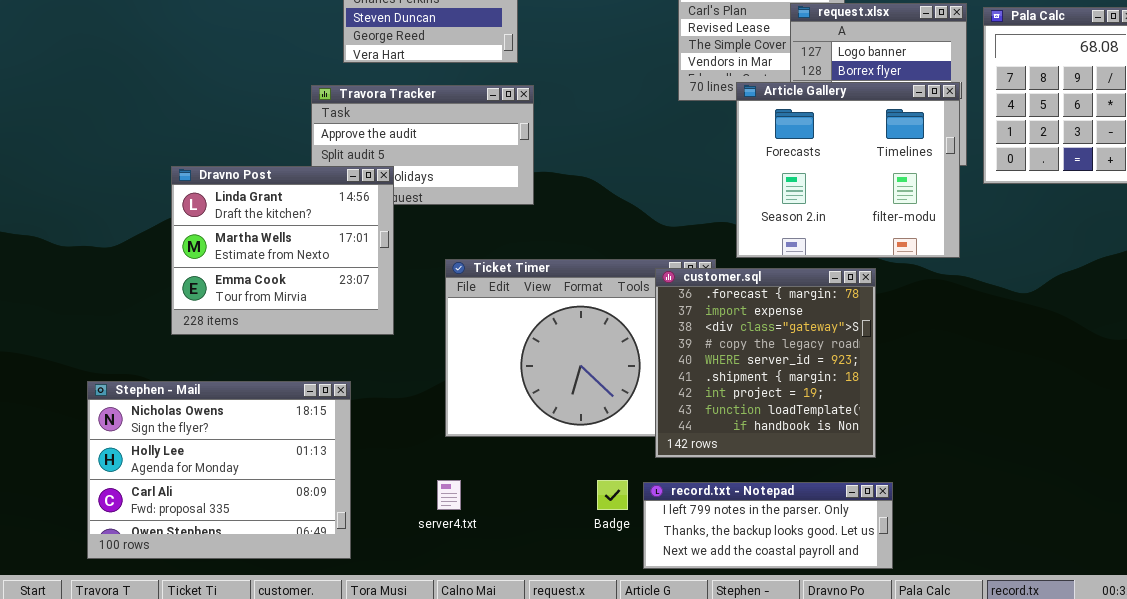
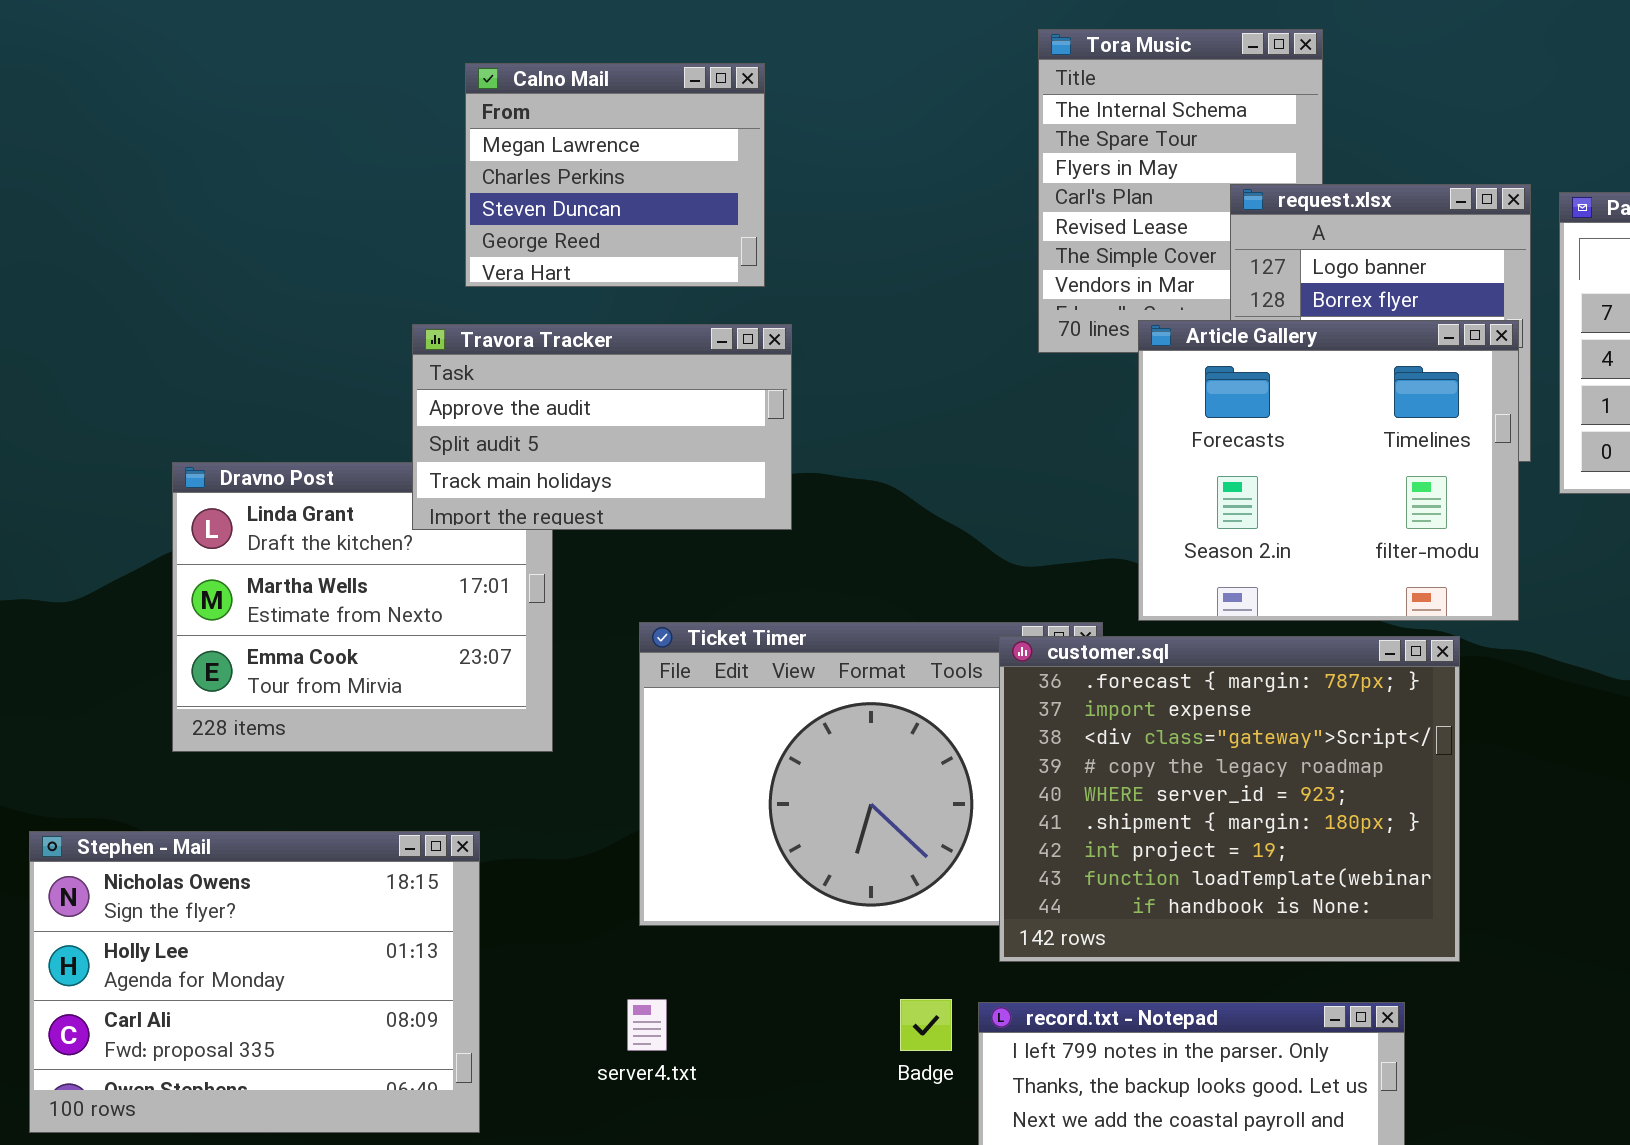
Travora Tracker: [311,85,534,205] -> [412,324,792,530], raised
customer.sql: [655,268,876,458] -> [999,636,1460,962], resized

